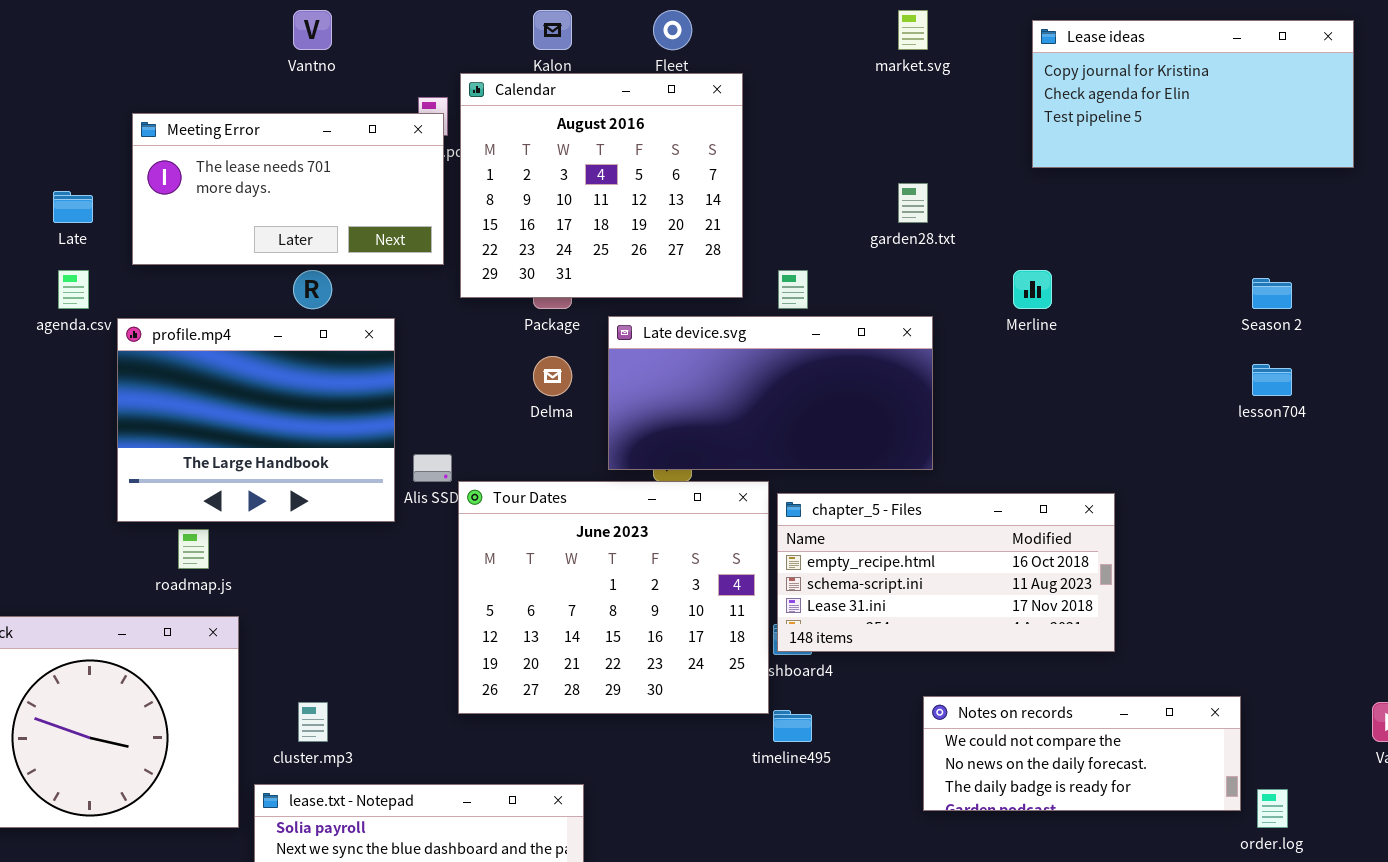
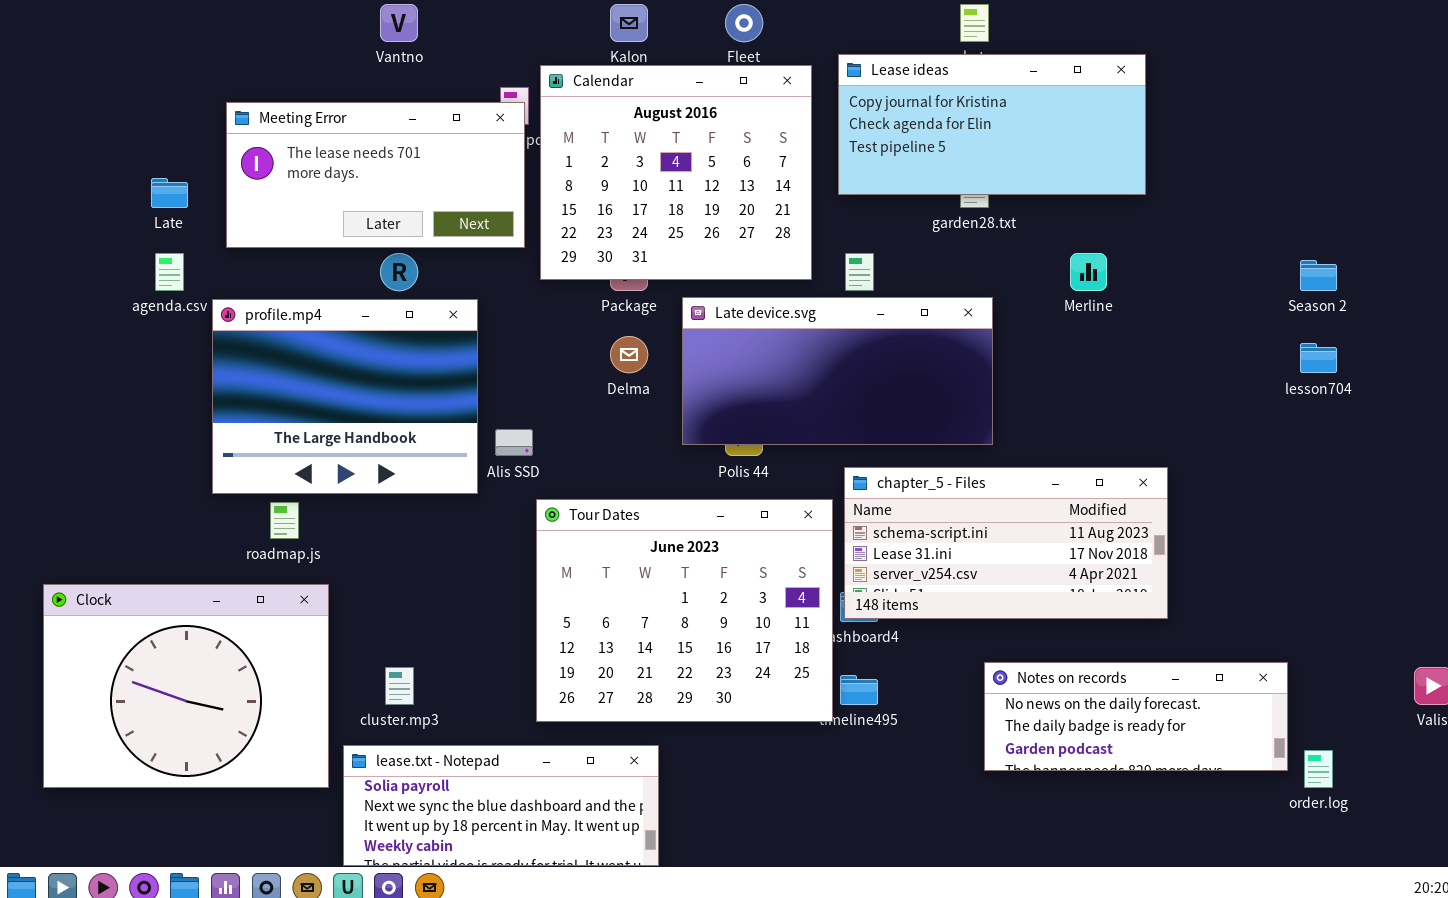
Lease ideas: [1032,20,1354,168] -> [838,54,1146,195], moved
Tour Dates: [458,481,769,714] -> [536,499,833,722], moved
chapter_5 - Files: [777,493,1115,652] -> [844,467,1168,619], scrolled down 1 row
Notes on records: [923,696,1241,811] -> [984,662,1288,771], scrolled down 1 row

